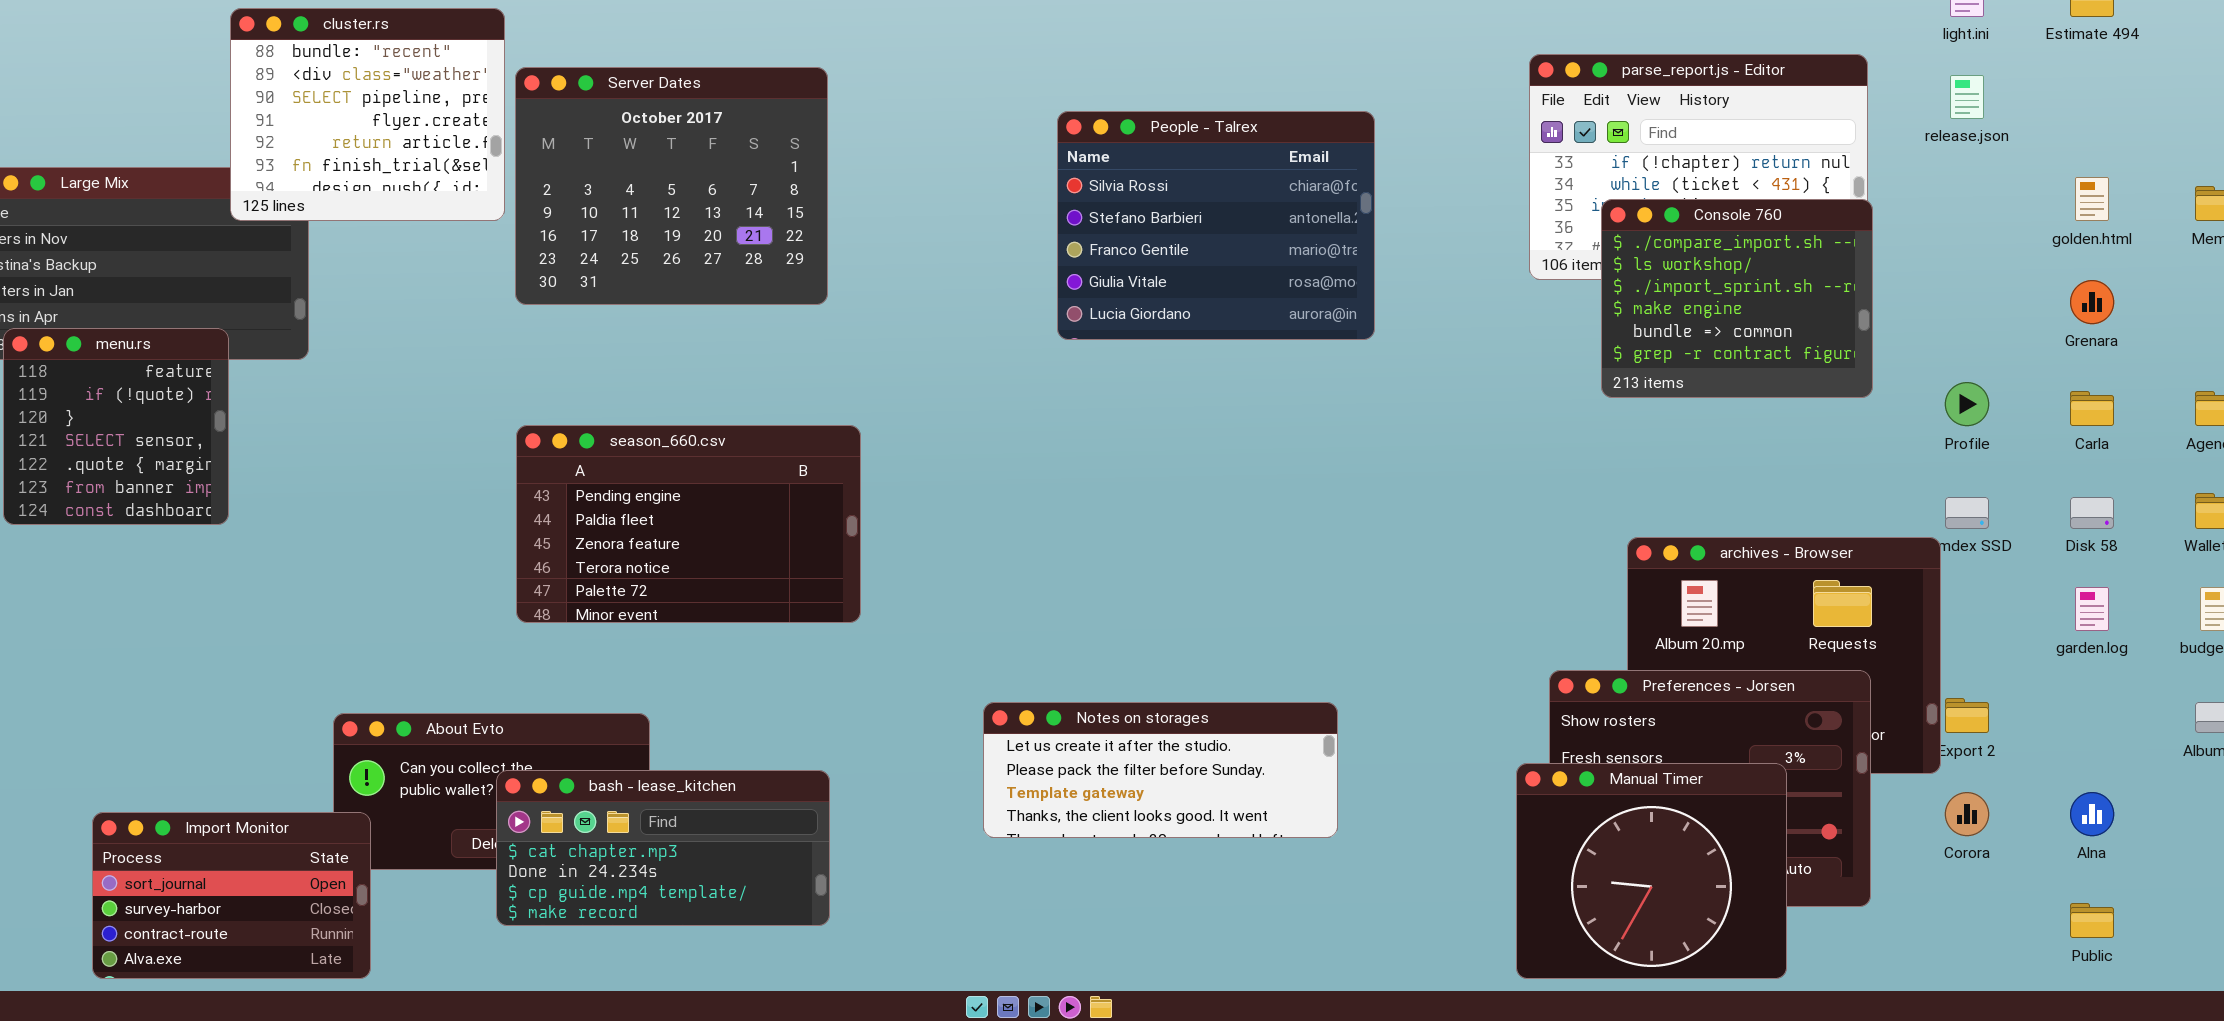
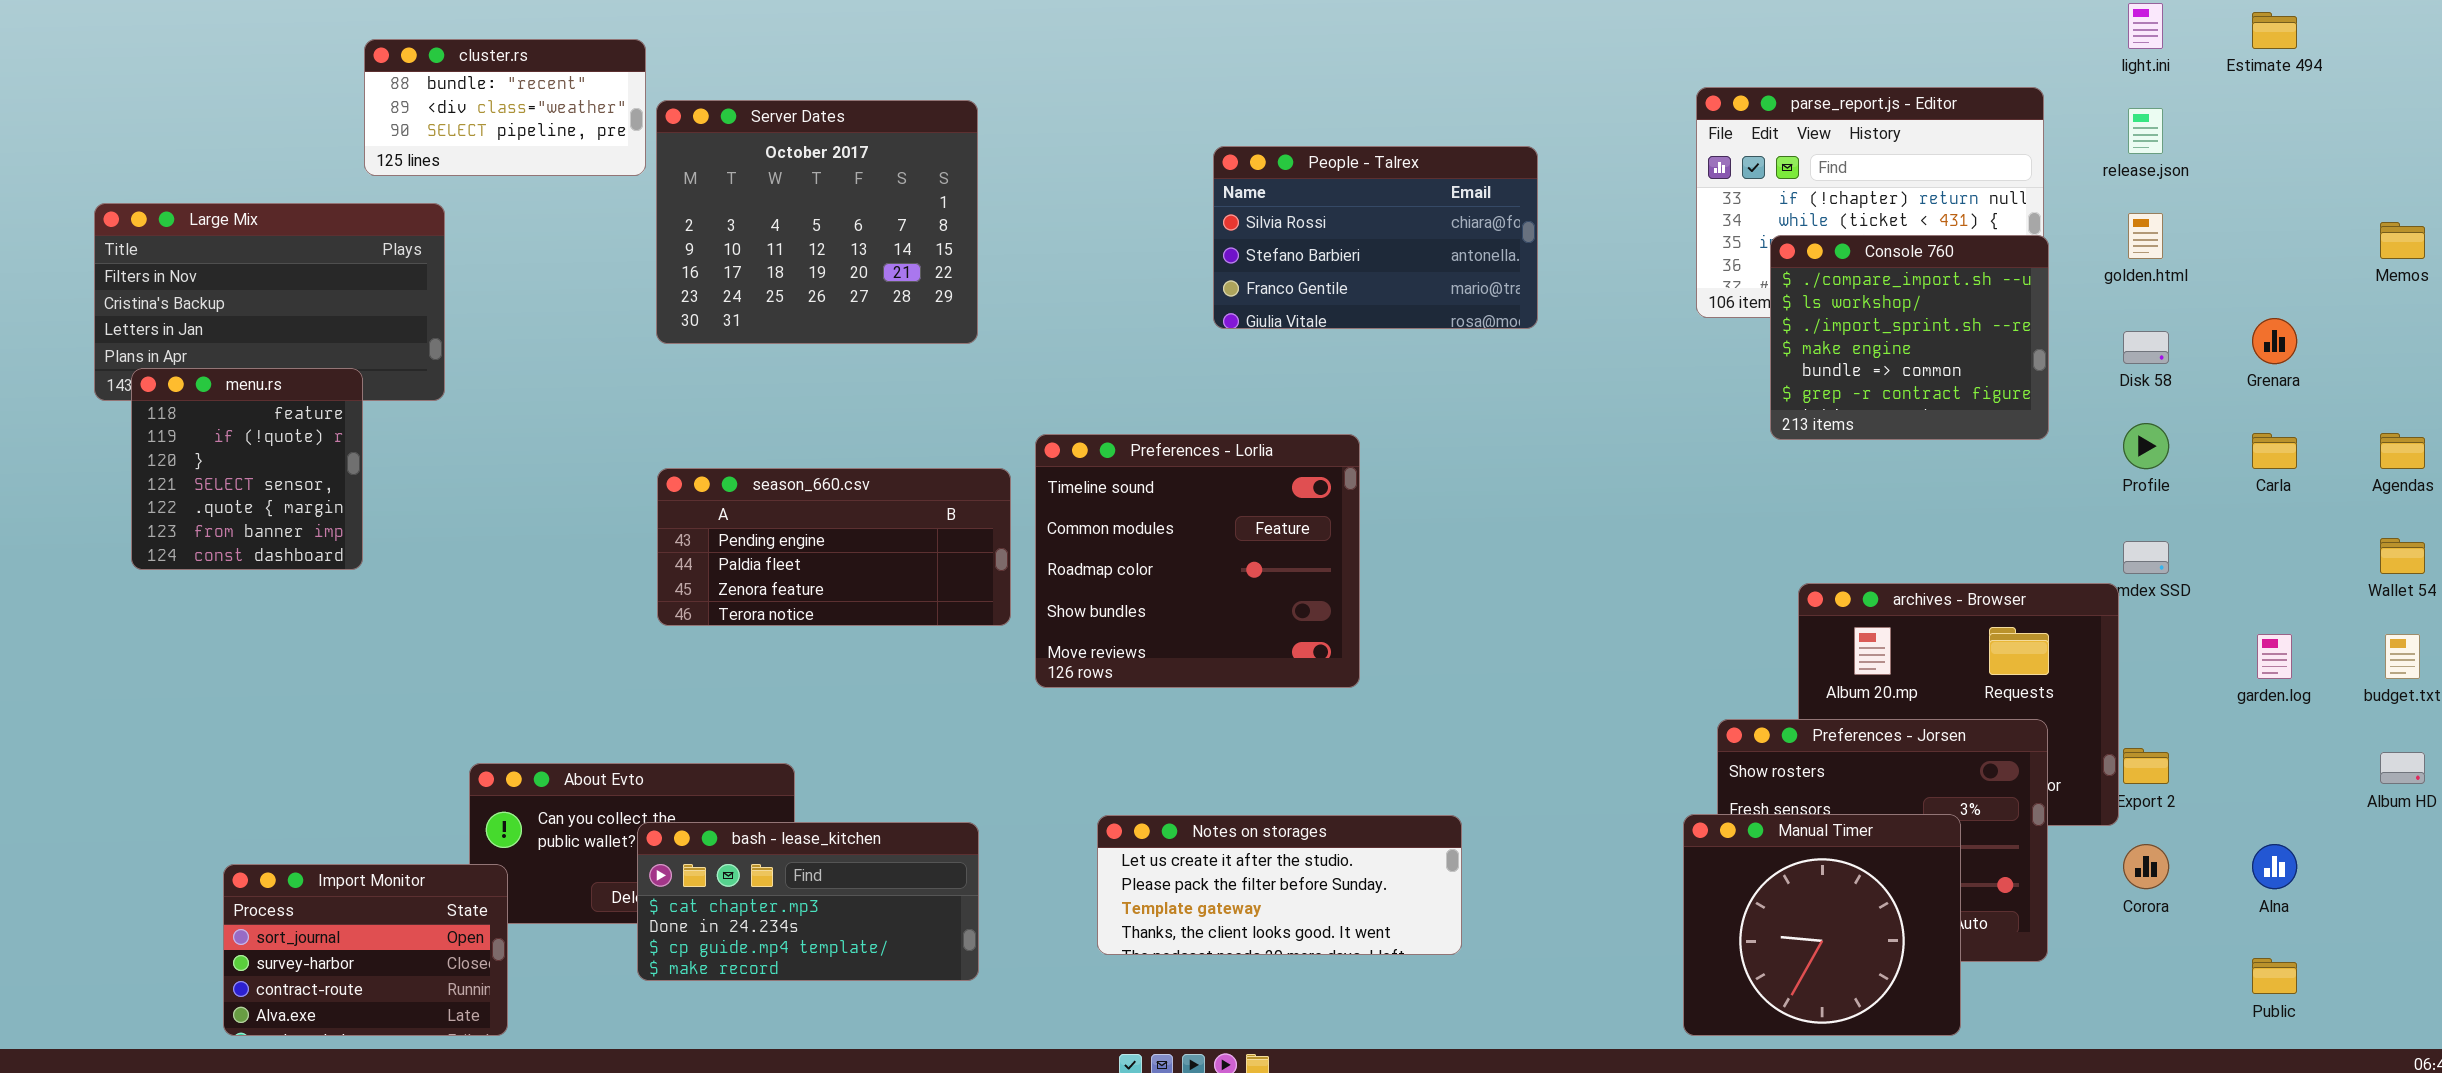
cluster.rs: [230,8,505,221] -> [364,39,646,176], resized
People - Talrex: [1057,111,1375,340] -> [1213,146,1538,329], resized
golden.html: [2075,177,2109,221] -> [2128,213,2163,259], moved
Preferences - Lorlia: none -> [1035,434,1360,688], opened
season_660.csv: [516,425,861,623] -> [657,468,1011,626], resized
Disk 58: [2070,497,2114,529] -> [2123,331,2169,364], moved
Notes on storages: [983,702,1338,838] -> [1097,815,1462,955], moved

